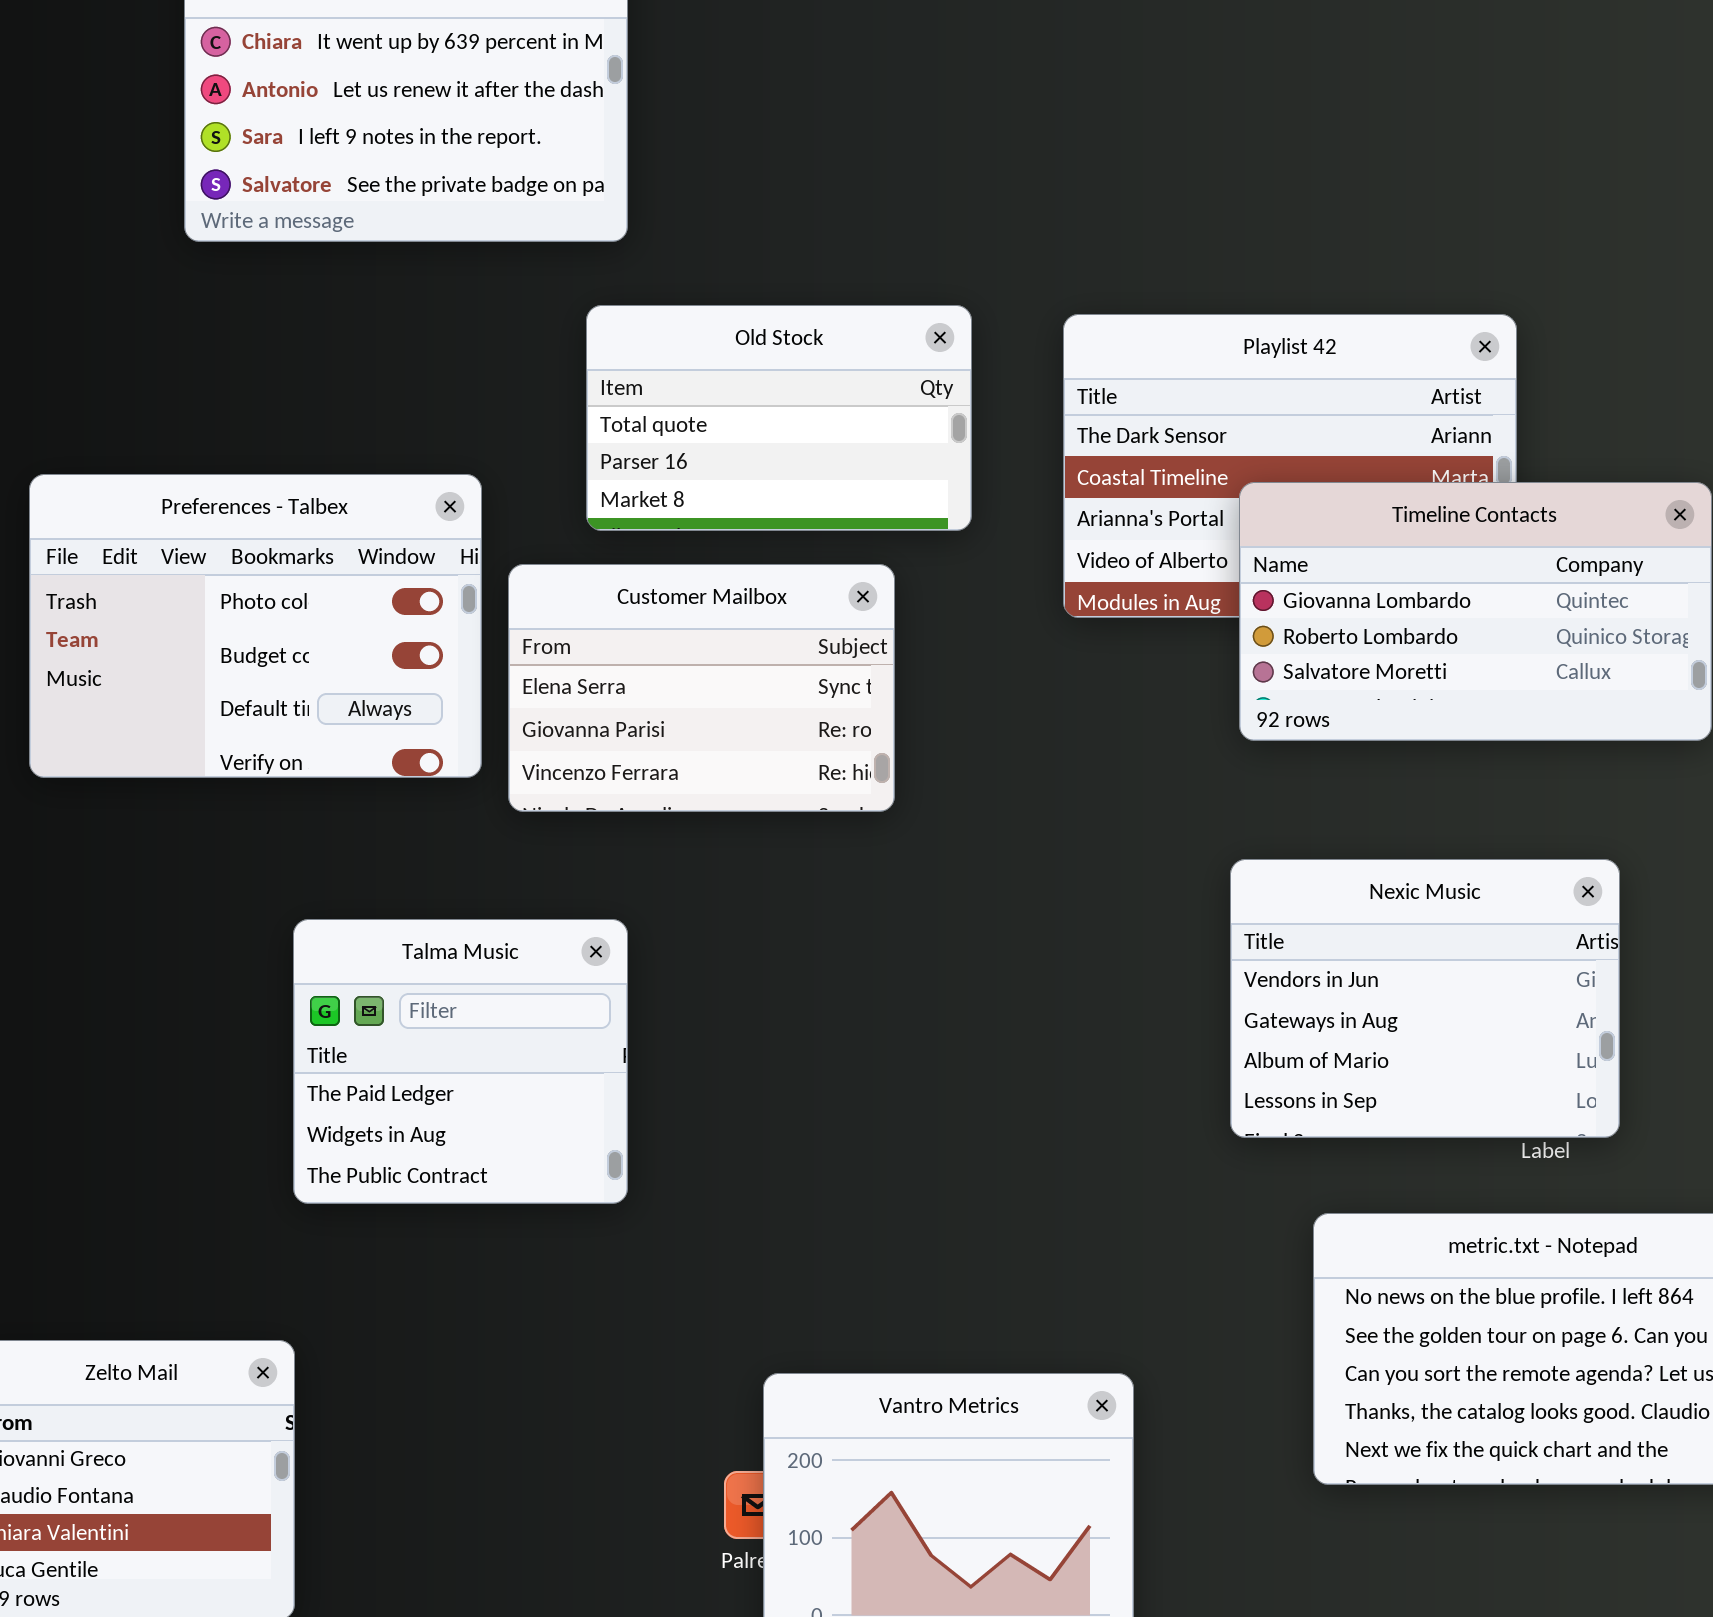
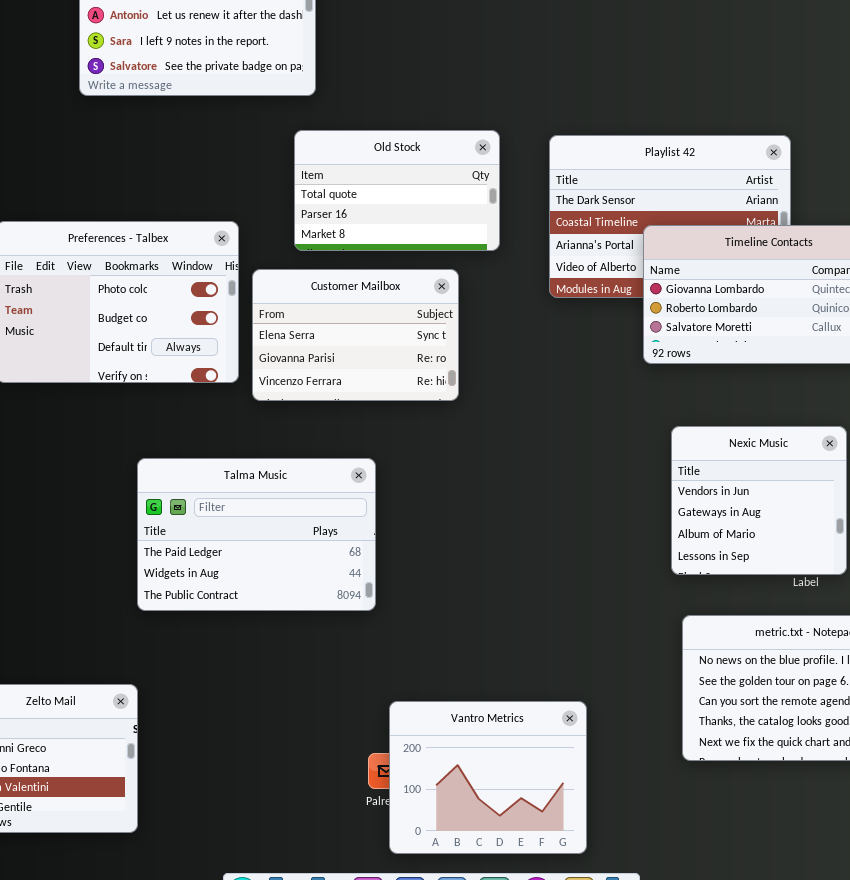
Nexic Music: [1230,859,1620,1138] -> [671,426,847,575], resized
Talma Music: [293,919,628,1204] -> [137,458,376,611], resized

